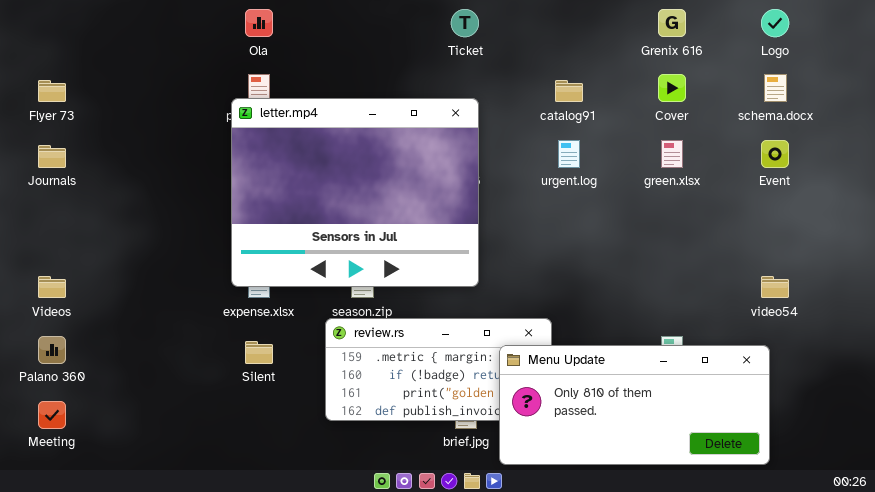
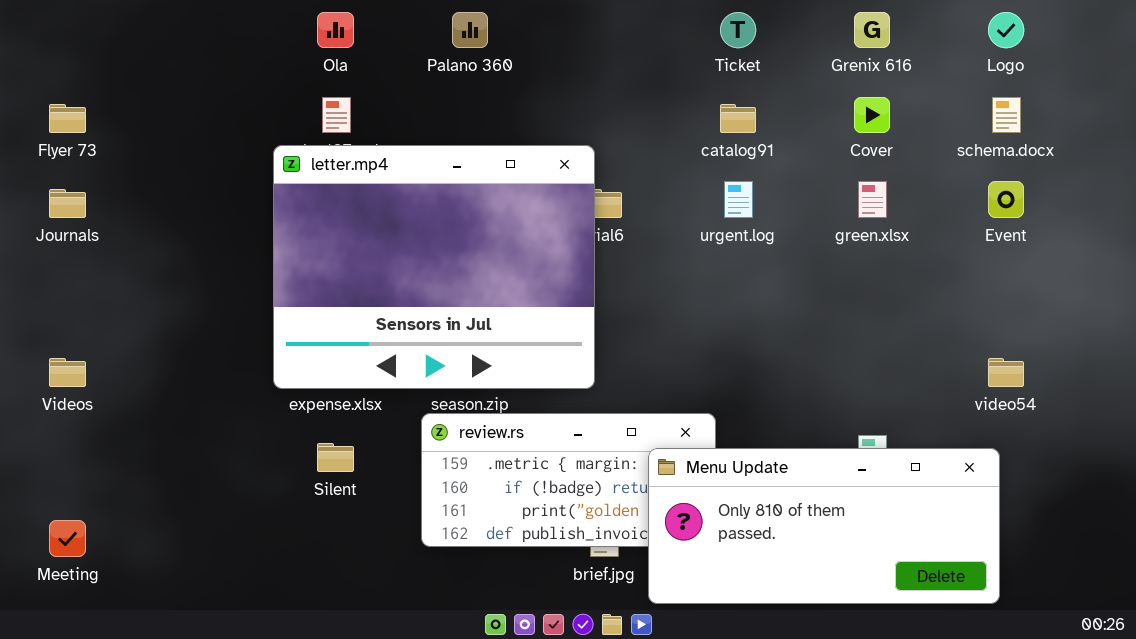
Ticket: [451,9,479,37] -> [720,12,756,48], moved
letter.mp4: [231,98,479,287] -> [273,145,595,389], moved
Palano 360: [38,336,66,364] -> [452,12,488,48], moved

